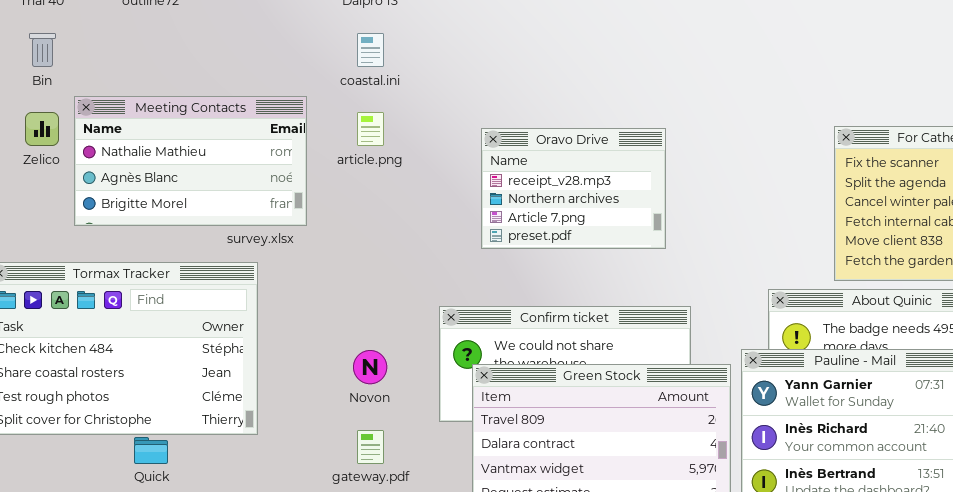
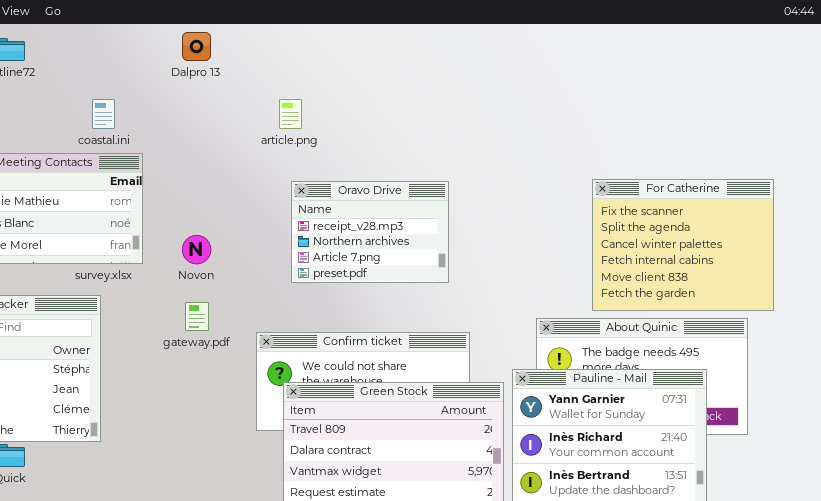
coastal.ini: [357,33,384,67] -> [92,99,115,129], moved
article.png: [357,112,384,146] -> [279,99,302,129], moved
Novon: [353,350,387,384] -> [182,235,211,264], moved
gateway.pdf: [357,430,384,464] -> [185,302,209,331], moved

